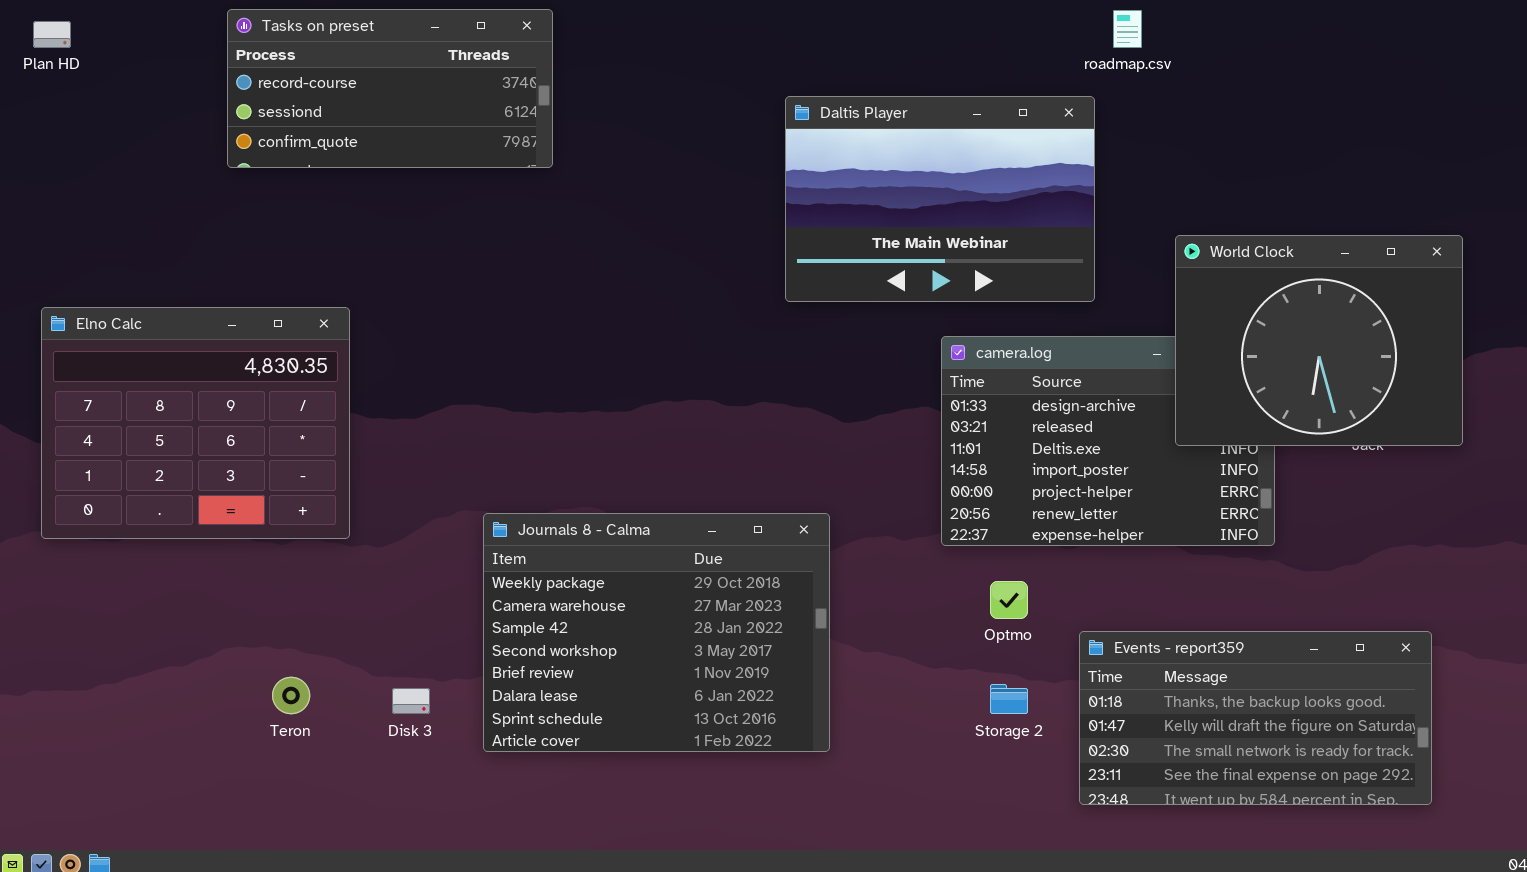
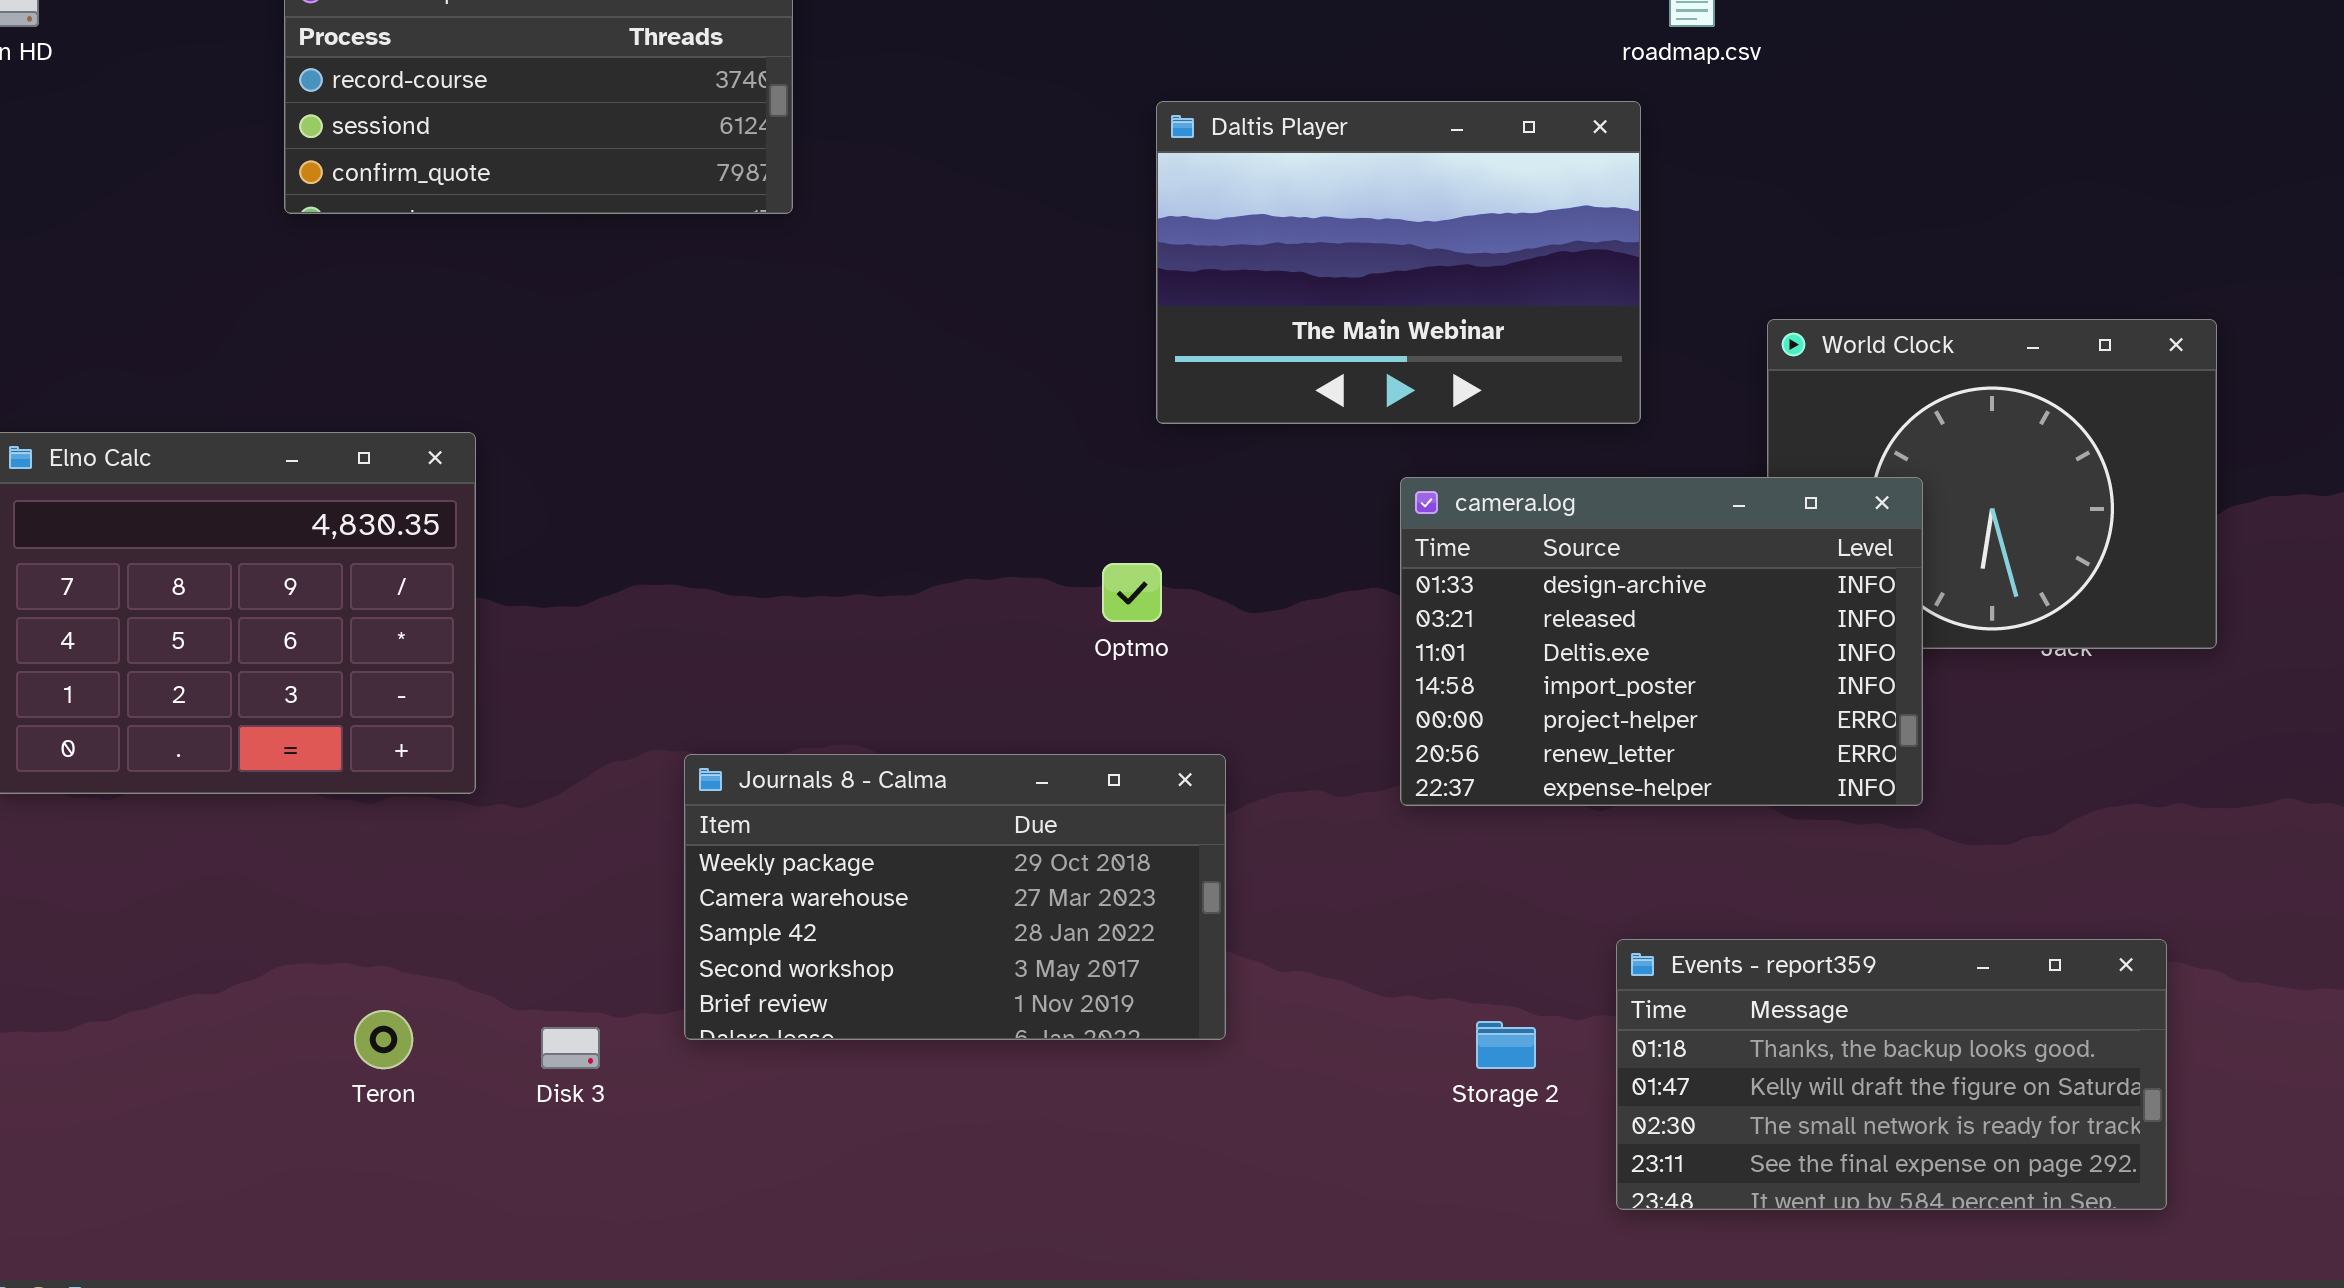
camera.log: [941,336,1275,546] -> [1400,477,1923,806], raised
Journals 8 - Calma: [483,513,830,752] -> [684,754,1226,1040], resized
Optmo: [990,581,1028,619] -> [1102,563,1162,622], moved

